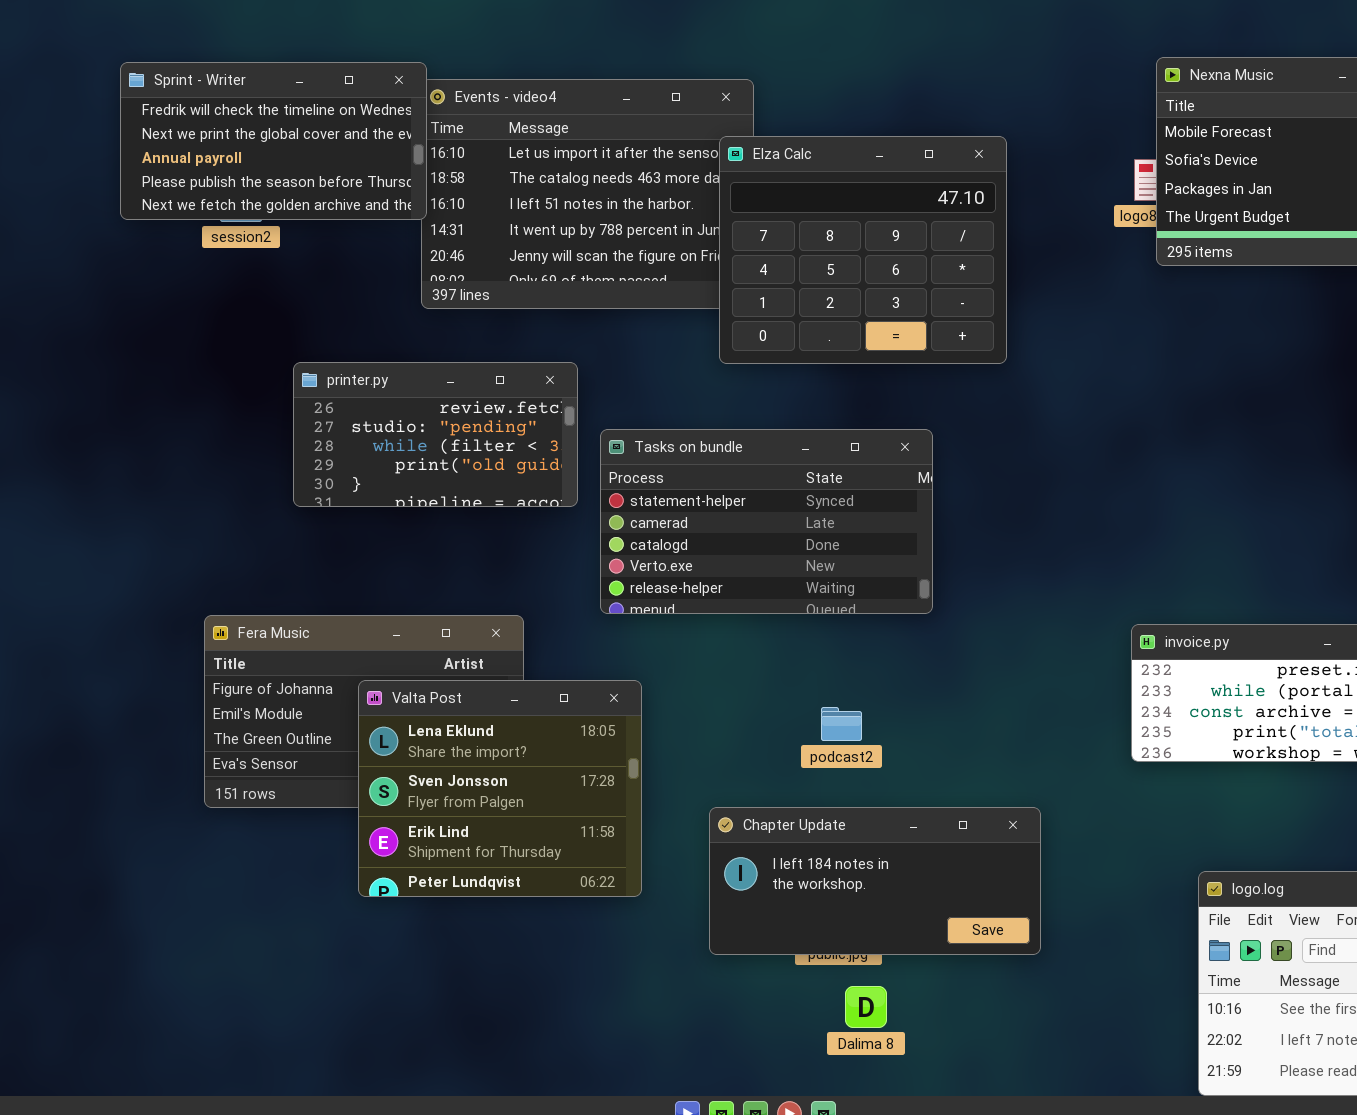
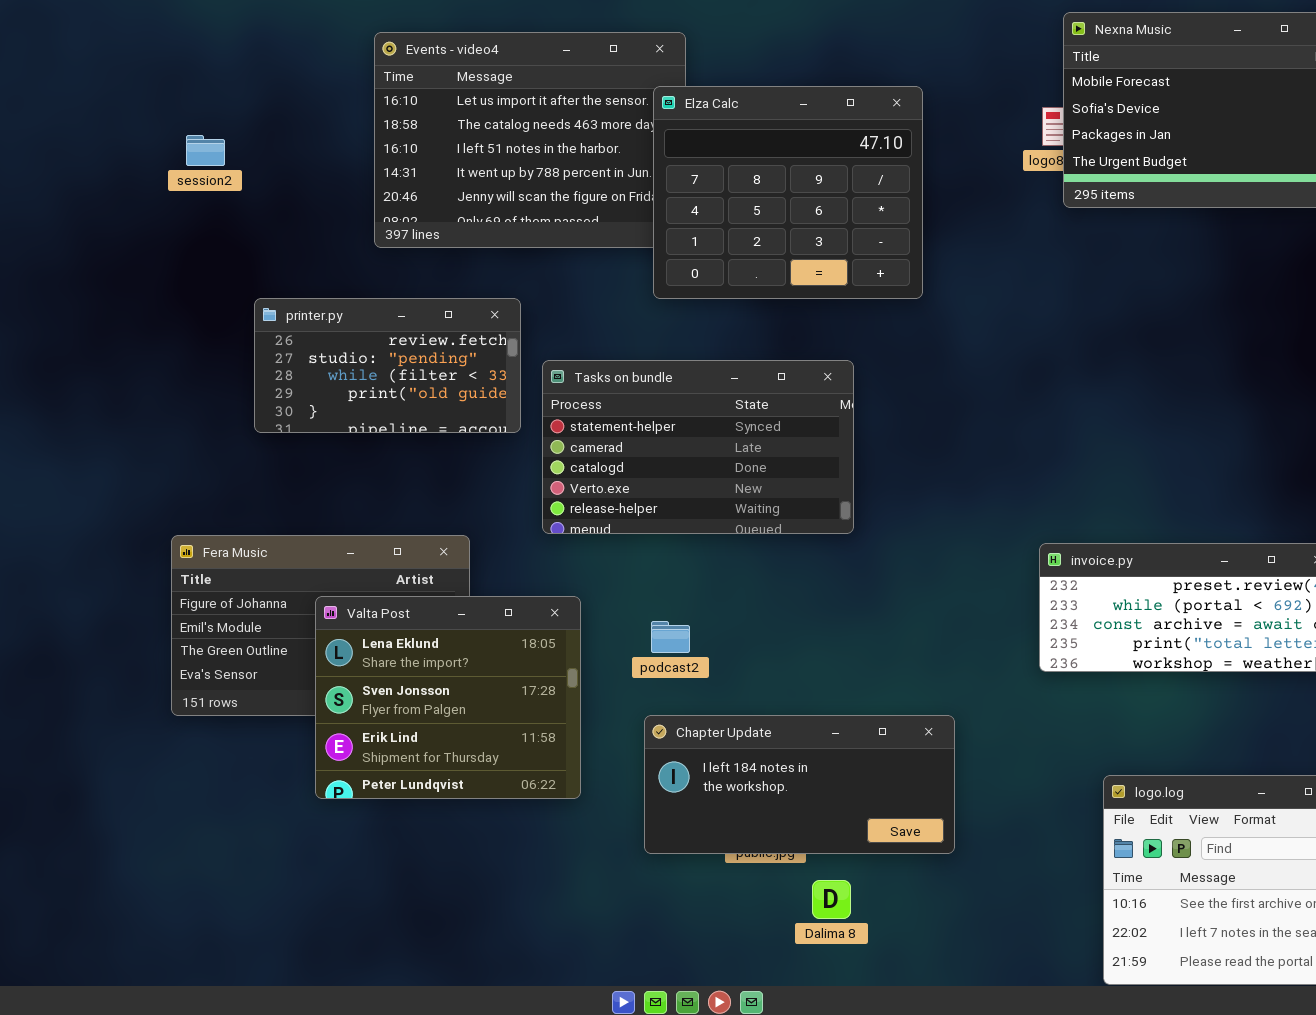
Sprint - Writer: [120,62,427,220] -> none, closed
podcast2: [821,707,862,741] -> [651,621,690,653], moved
Dalima 8: [845,986,887,1028] -> [812,880,851,919], moved

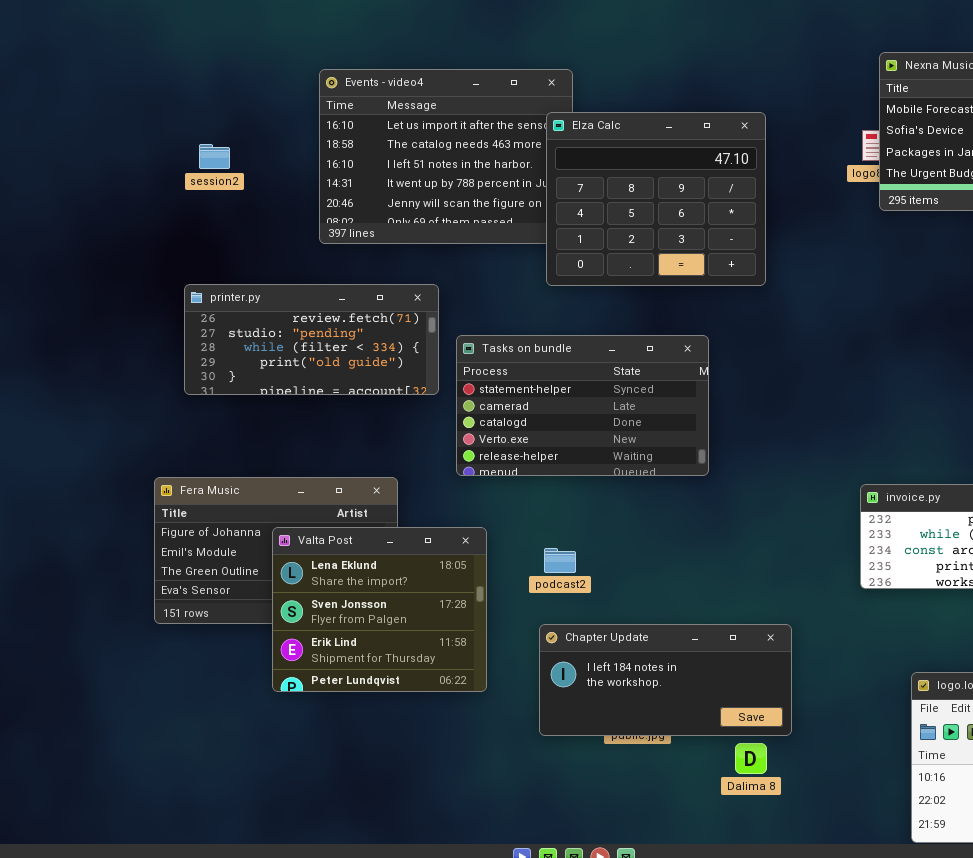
session2: [186,135,225,166] -> [199,144,230,169], moved
printer.py: [254,298,521,433] -> [184,284,439,395], resized
Dalima 8: [812,880,851,919] -> [735,743,767,774], moved

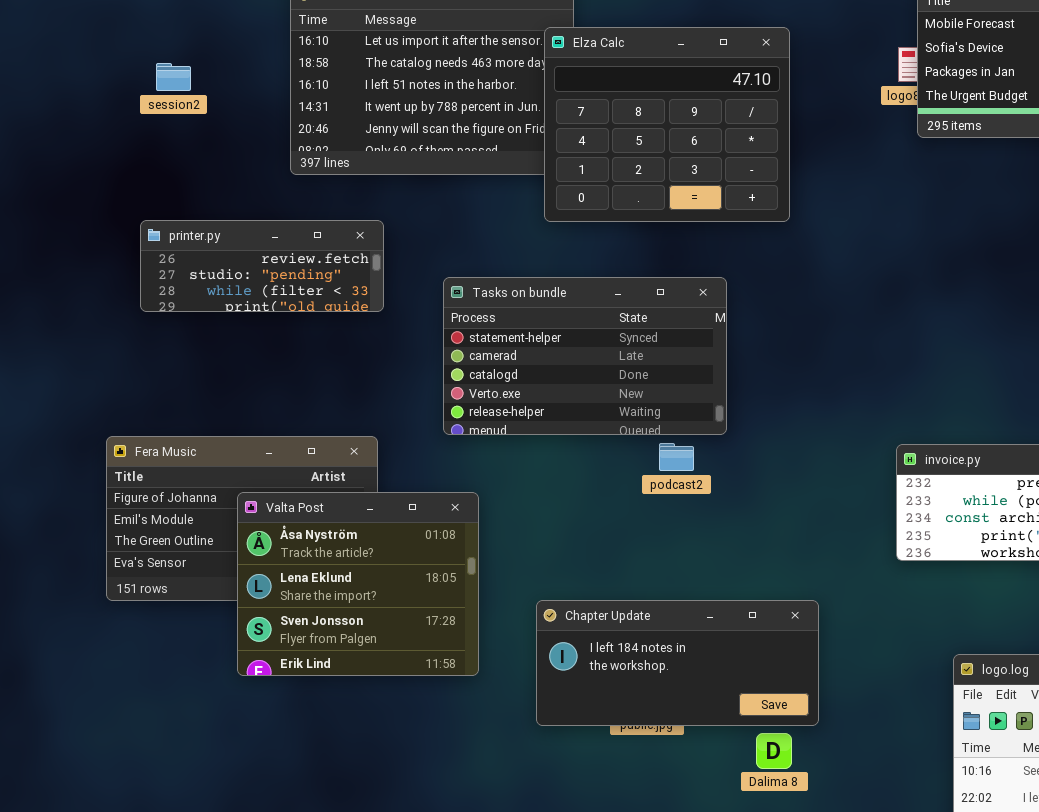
printer.py: [184,284,439,395] -> [140,220,384,312], resized
Valta Post: [272,527,487,692] -> [237,492,479,676], scrolled up 1 row
podcast2: [544,548,576,573] -> [659,443,694,471], moved

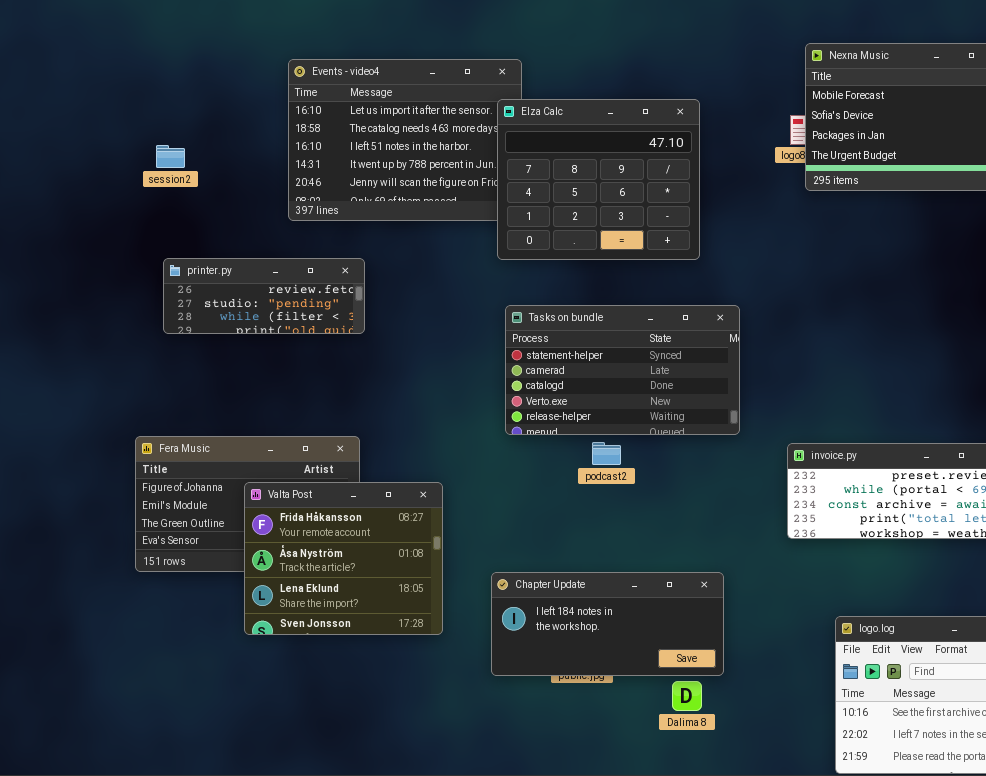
session2: [156,63,191,91] -> [156,145,185,168], moved
Tasks on bundle: [443,277,727,435] -> [505,305,740,435], moved
Valta Post: [237,492,479,676] -> [244,482,443,635], scrolled up 1 row

